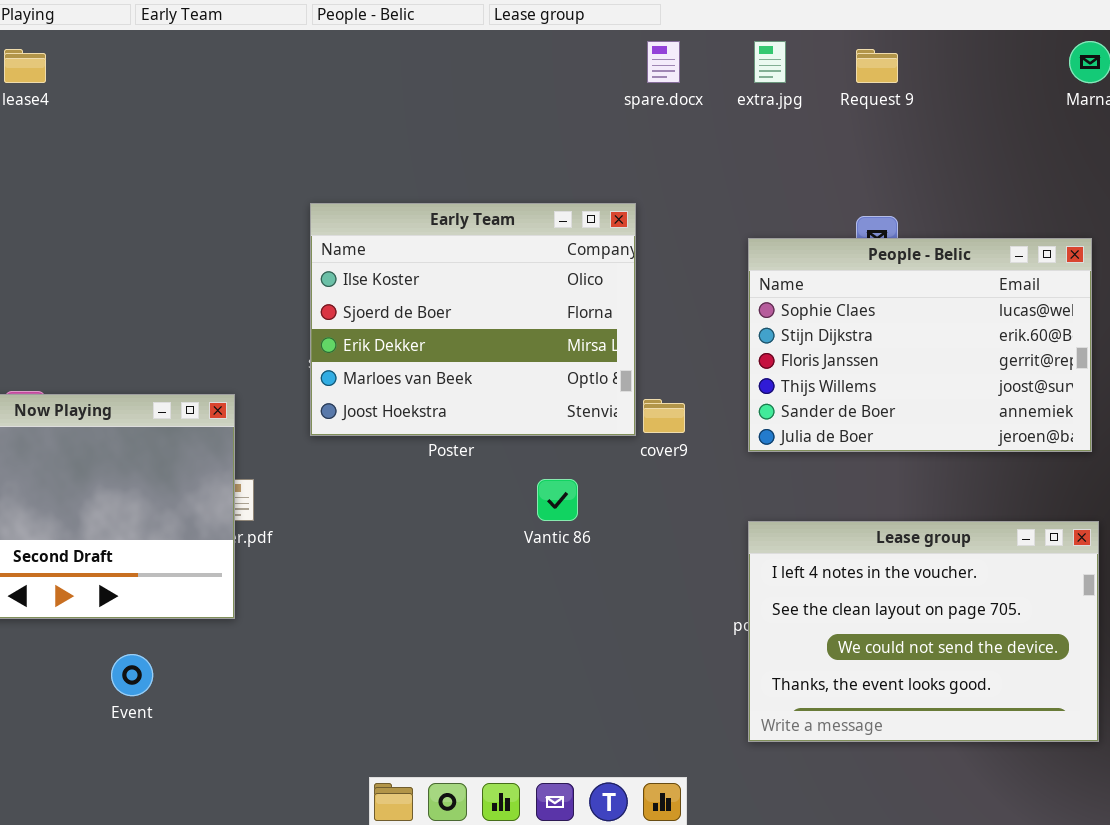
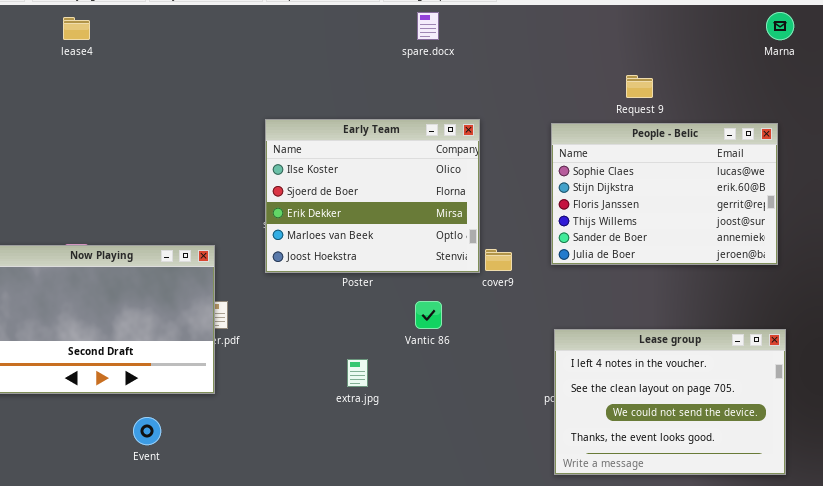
spare.docx: [647,41,680,83] -> [417,12,439,40], moved
extra.jpg: [754,41,786,83] -> [347,359,368,387], moved
Request 9: [856,49,898,83] -> [626,75,653,98], moved
People - Belic: [748,238,1092,452] -> [551,123,778,265], moved

